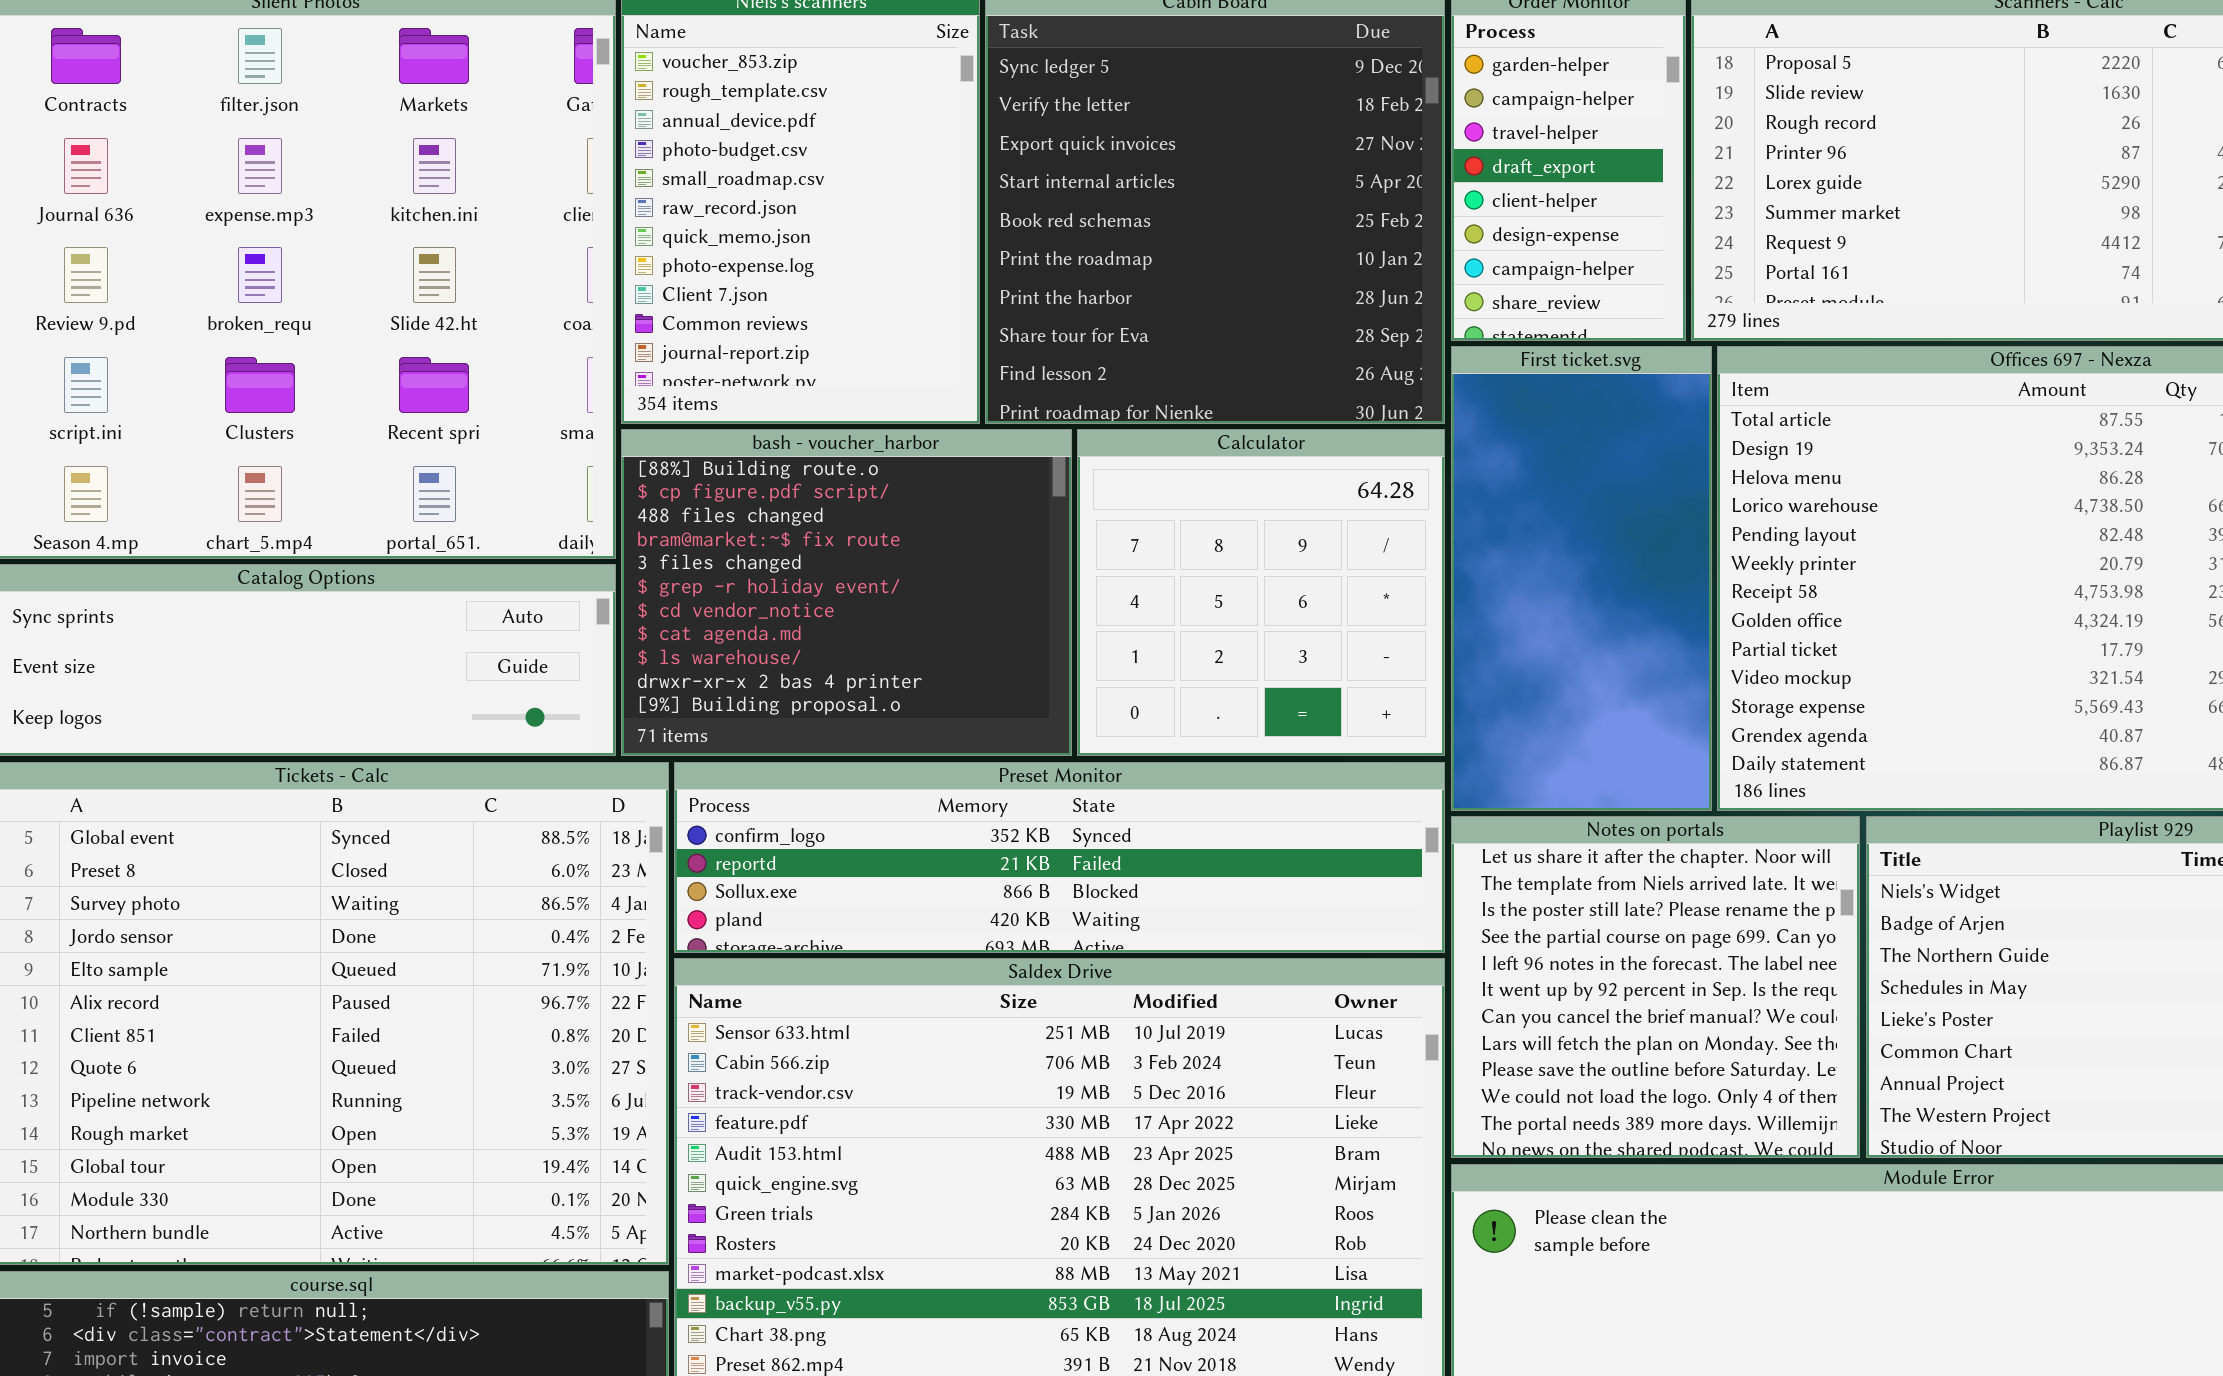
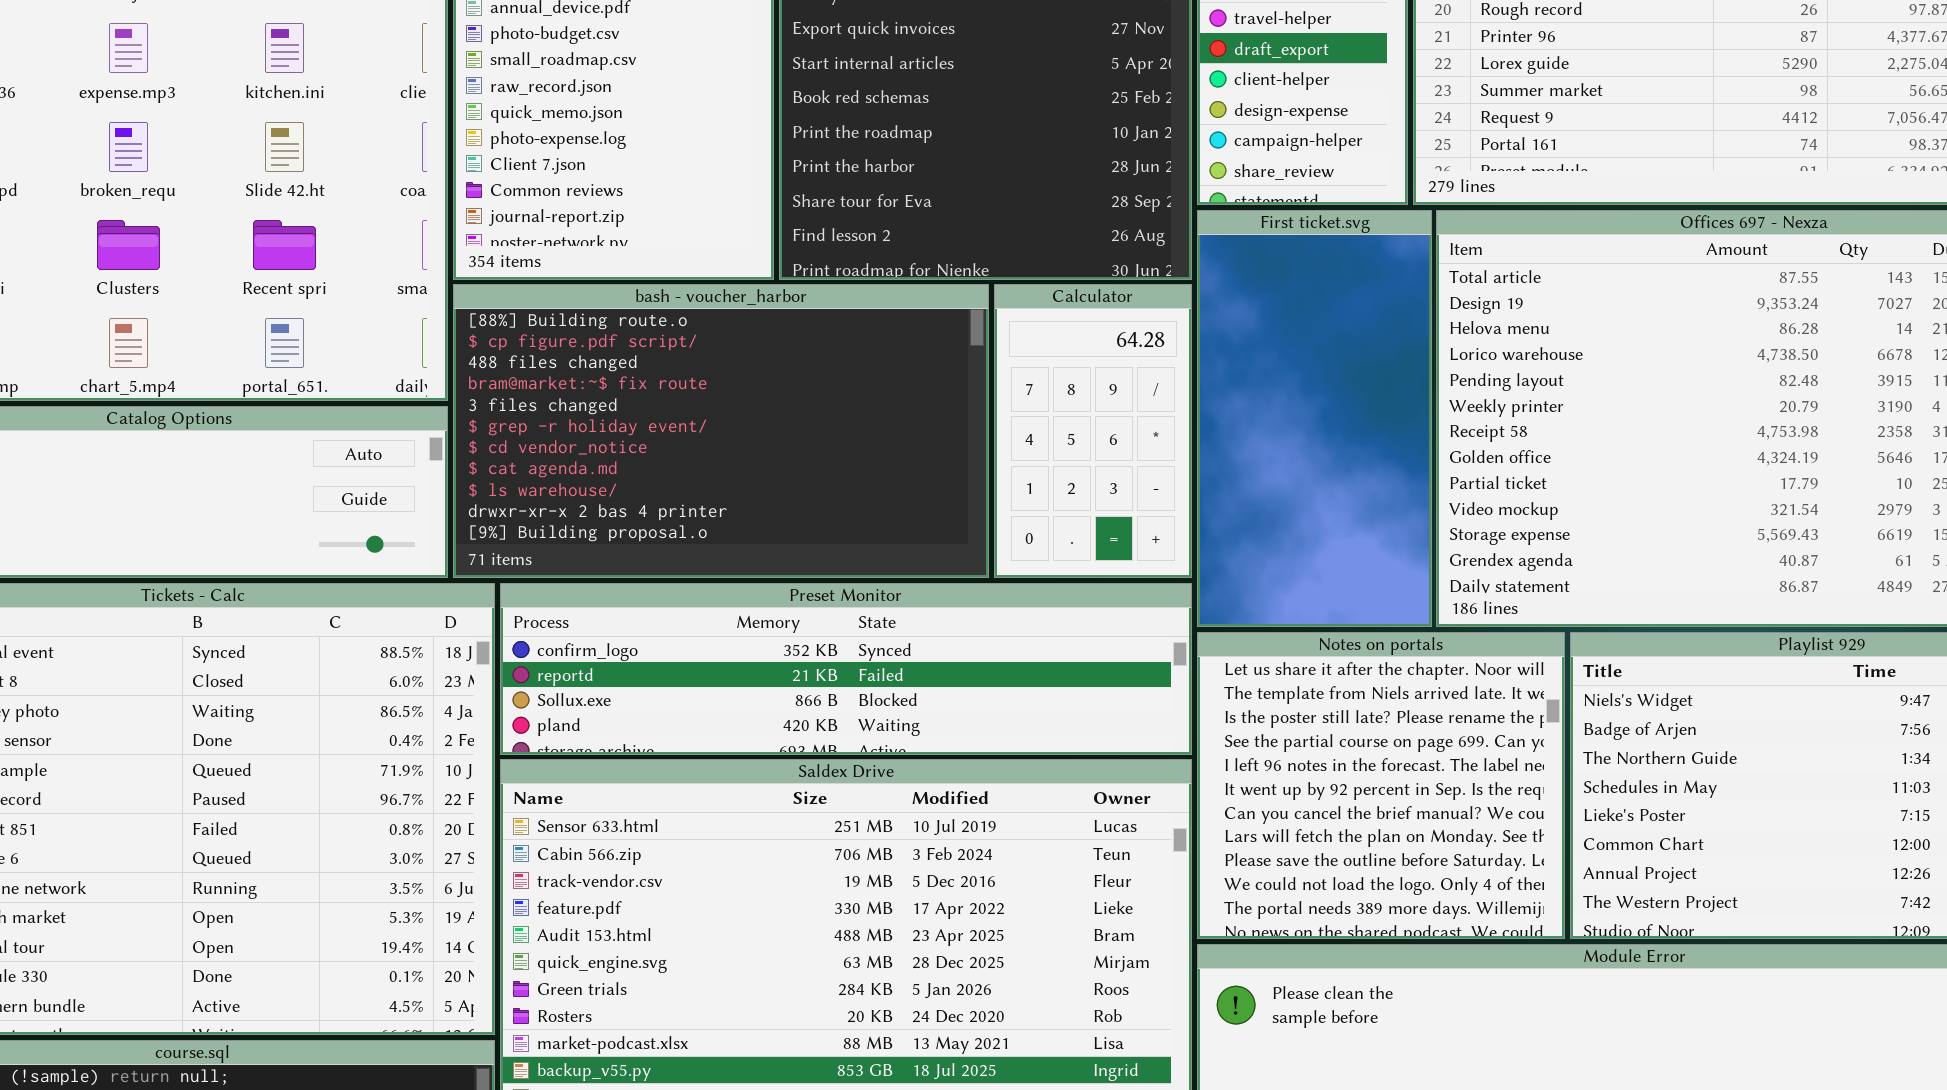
bash - voucher_harbor: [621,429,1072,756] -> [453,284,989,578], resized
Calculator: [1077,429,1445,756] -> [994,284,1192,578], resized

